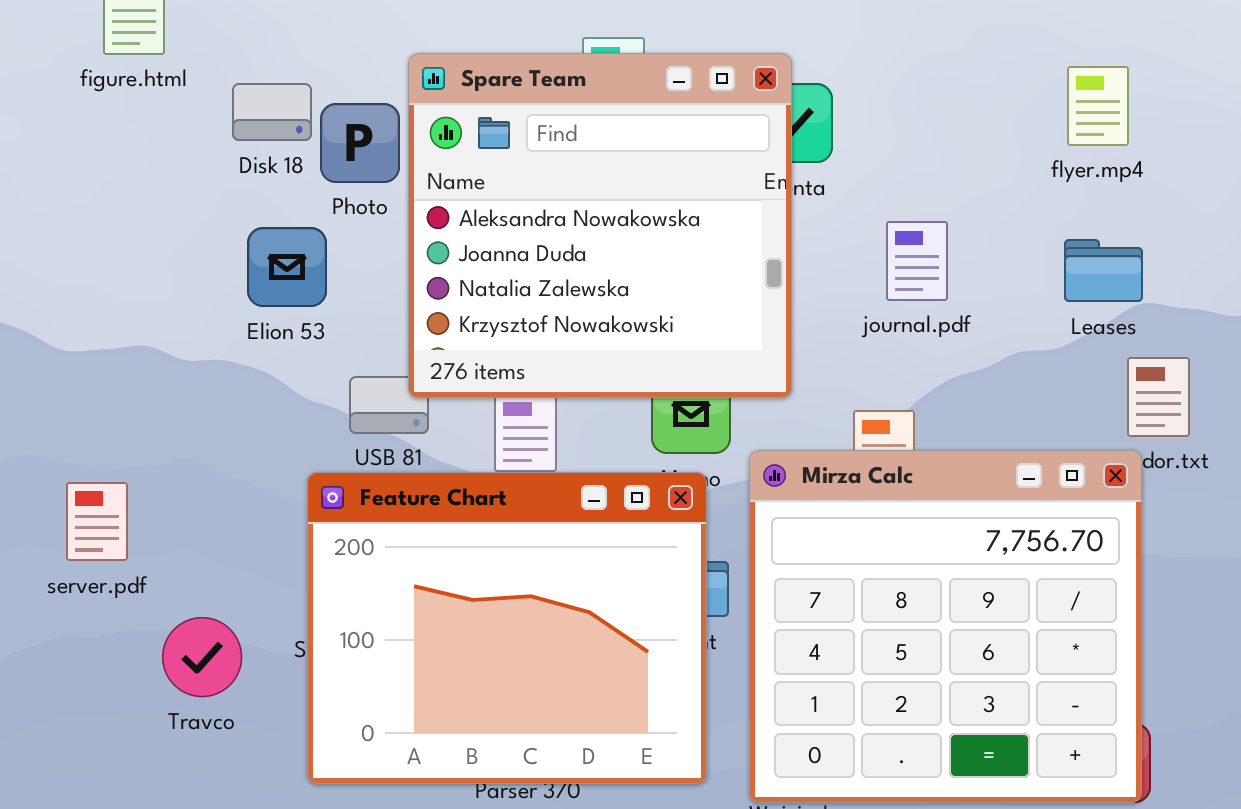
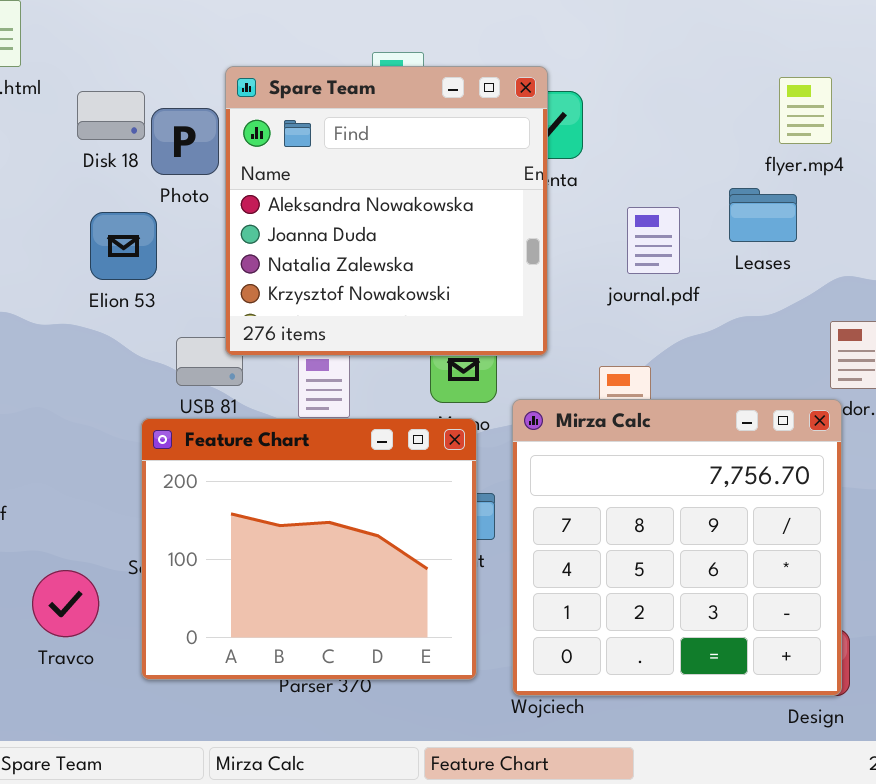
Leases: [1064,239,1143,302] -> [729,188,797,242], moved
Travco: [162,617,242,697] -> [32,570,99,637], moved

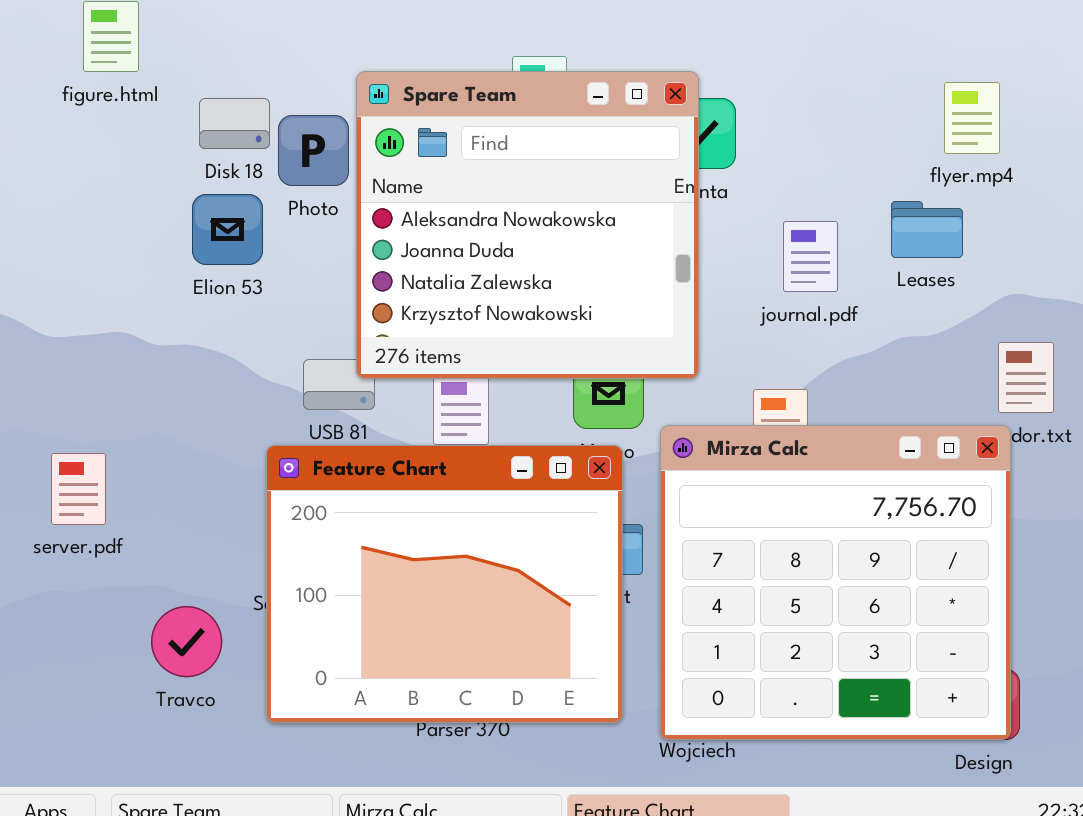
Elion 53: [90,212,157,280] -> [192,194,263,265], moved

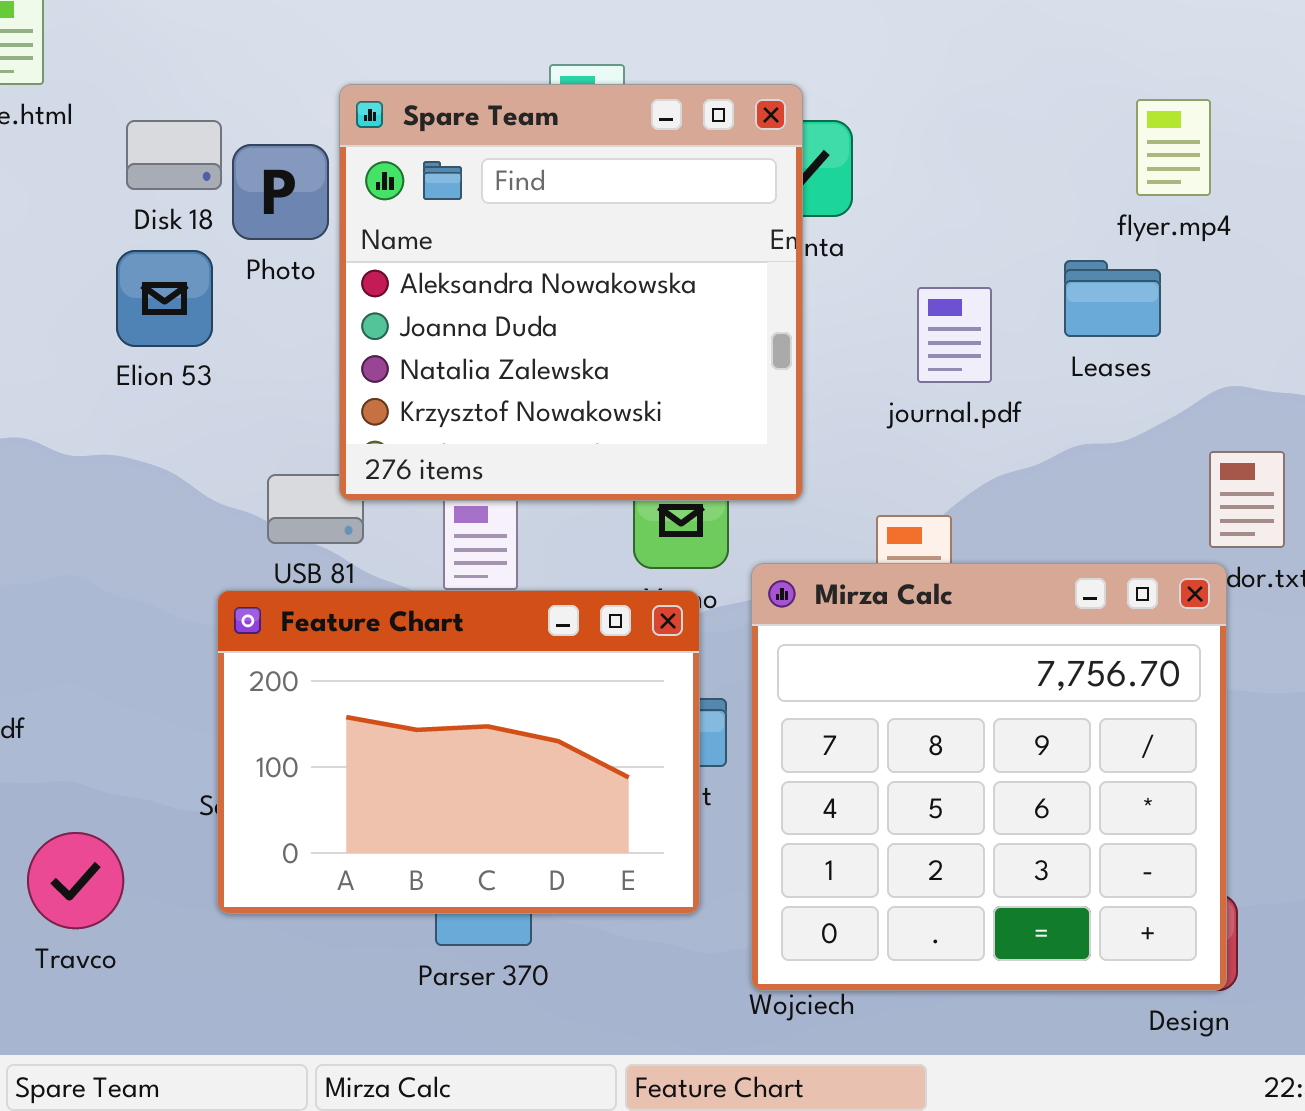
Feature Chart: [266,445,623,723] -> [217,590,700,914], resized
Travco: [151,606,222,677] -> [27,832,124,929], moved

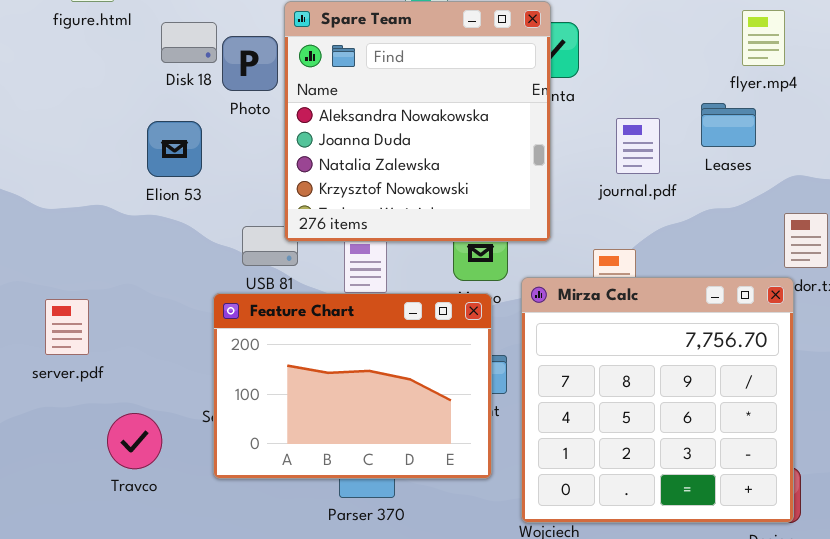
Elion 53: [116,250,213,347] -> [147,121,202,177], moved
Travco: [27,832,124,929] -> [107,413,162,469], moved

